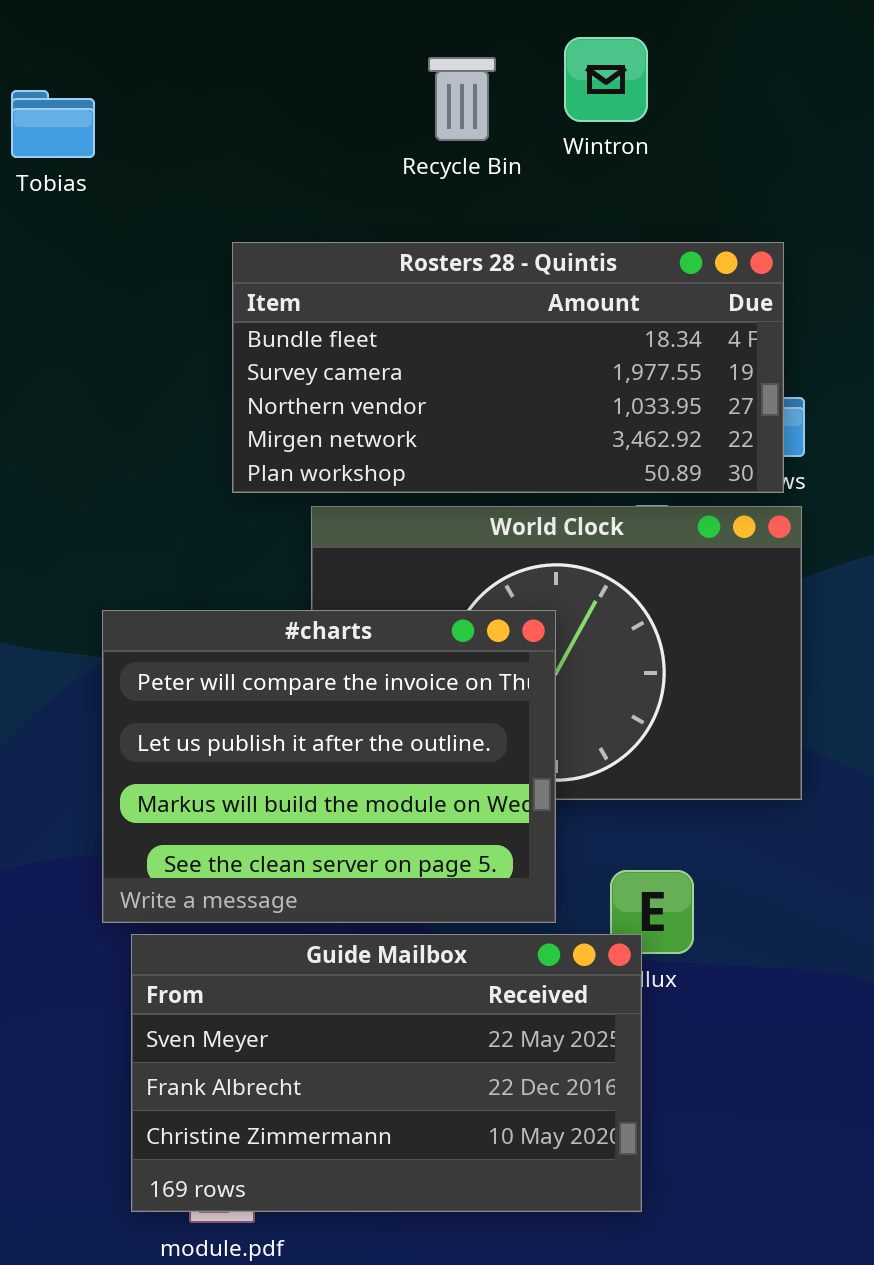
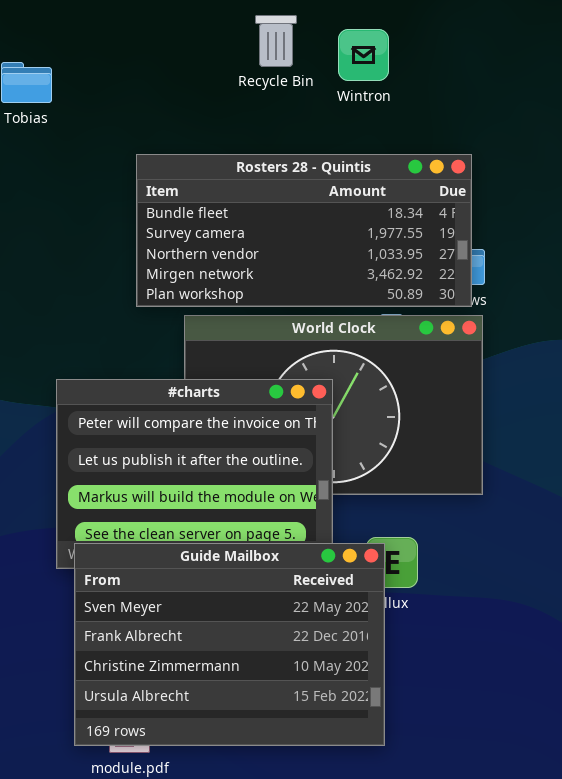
Recycle Bin: [428,57,496,141] -> [255,15,297,67], moved
Guide Mailbox: [131,934,642,1212] -> [74,543,385,746], resized

